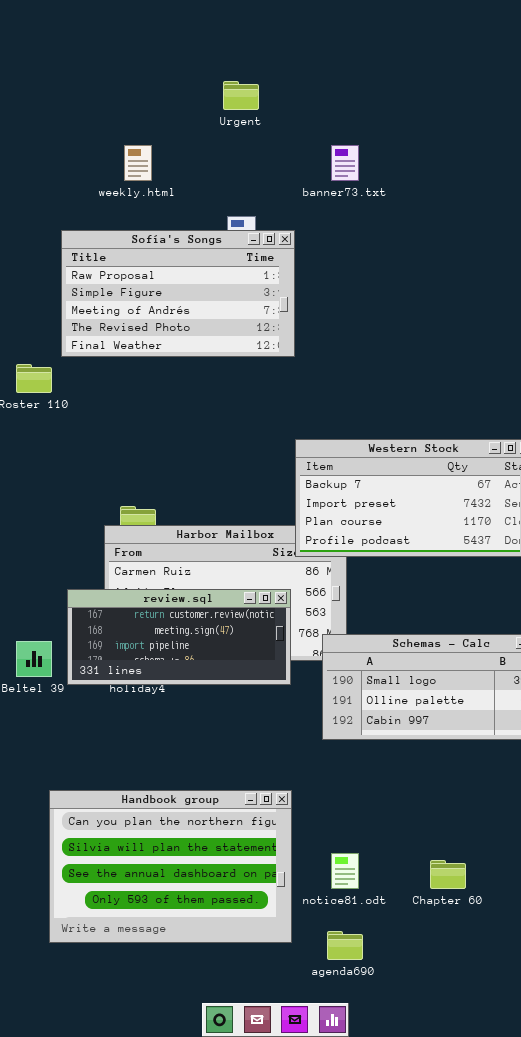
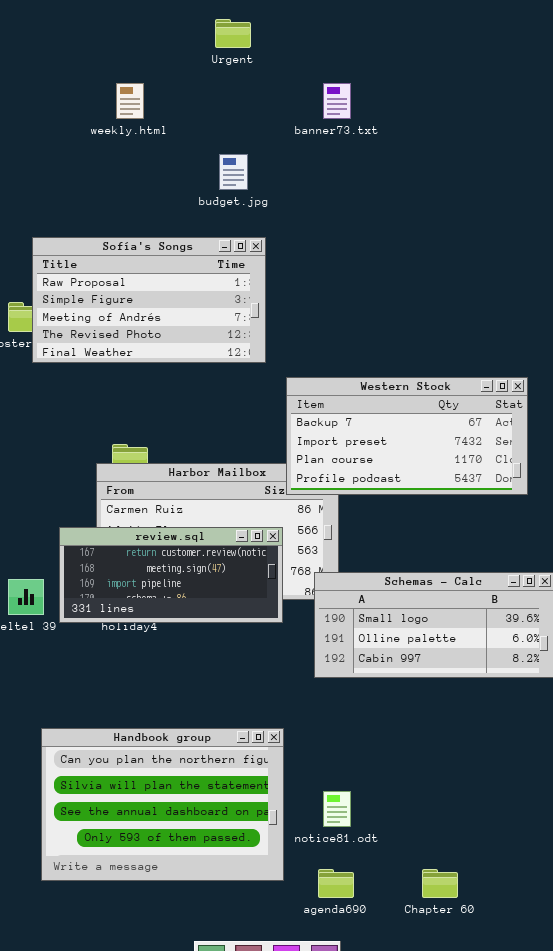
Sofía's Songs: [61,230,295,357] -> [32,237,266,363], moved
Chapter 60: [430,860,466,889] -> [422,869,458,898], moved

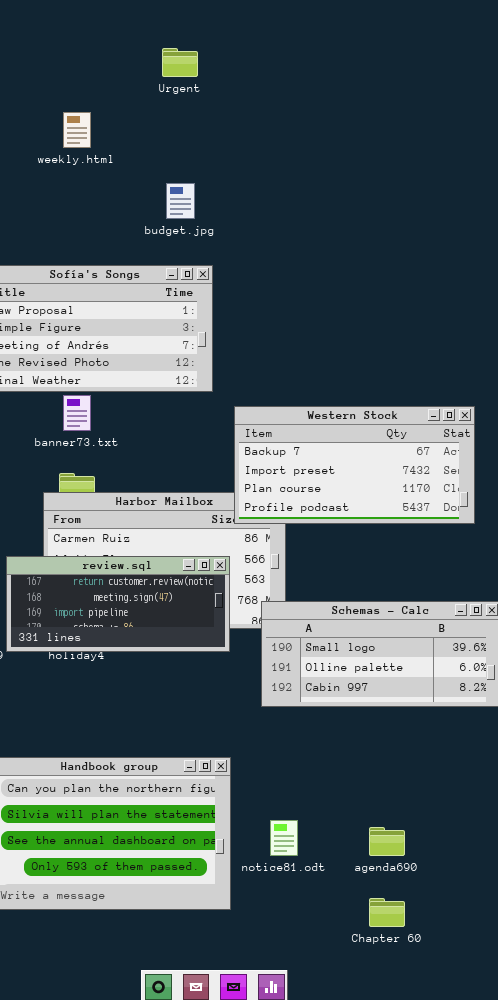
banner73.txt: [323,83,351,119] -> [63,395,91,431], moved
agenda690: [318,869,354,898] -> [369,827,405,856], moved

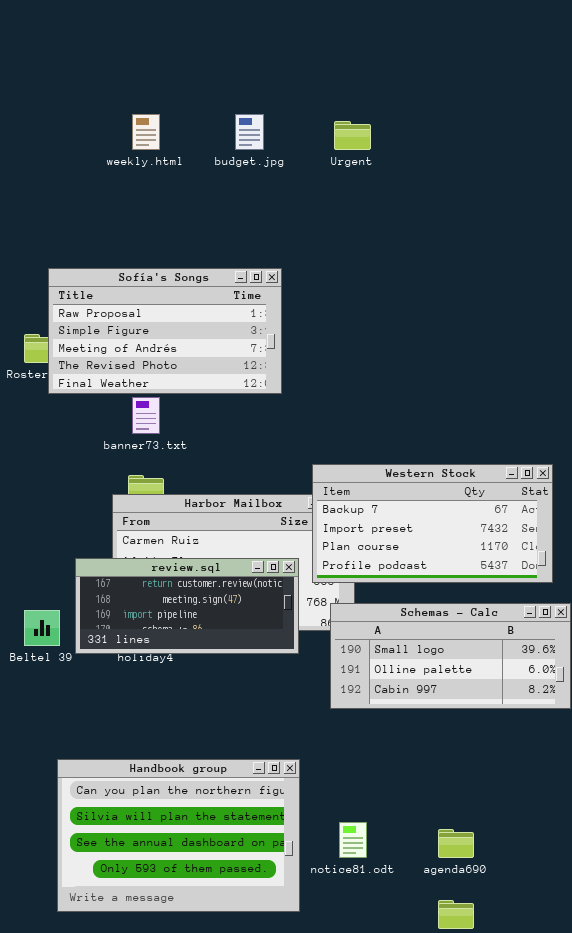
Urgent: [162,48,198,77] -> [334,121,371,150], moved
budget.jpg: [166,183,195,219] -> [235,114,264,150], moved
Western Stock: [234,406,475,524] -> [312,464,553,583], moved

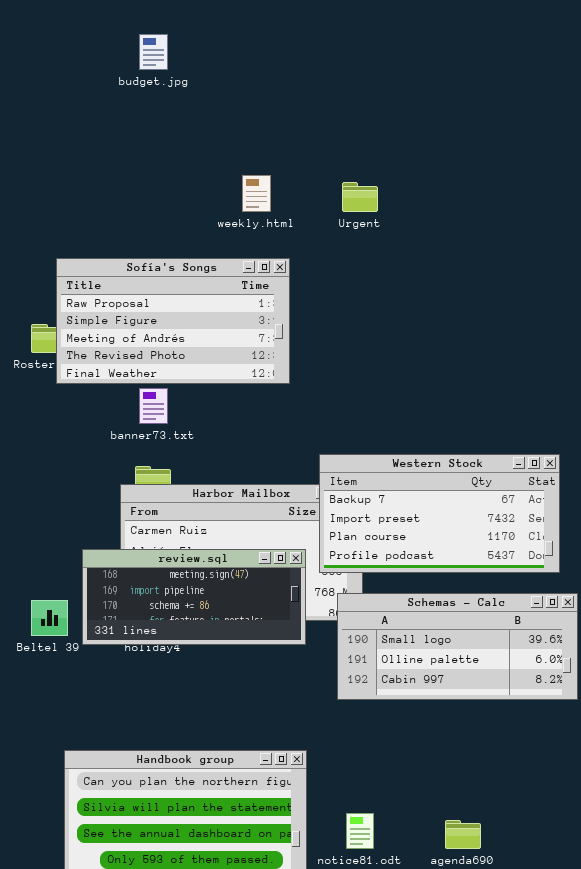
weekly.html: [132,114,160,150] -> [242,175,271,212], moved
budget.jpg: [235,114,264,150] -> [139,34,168,70], moved
Urgent: [334,121,371,150] -> [342,182,378,212], moved
review.sql: [75,558,299,654] -> [82,549,306,645], scrolled down 1 row

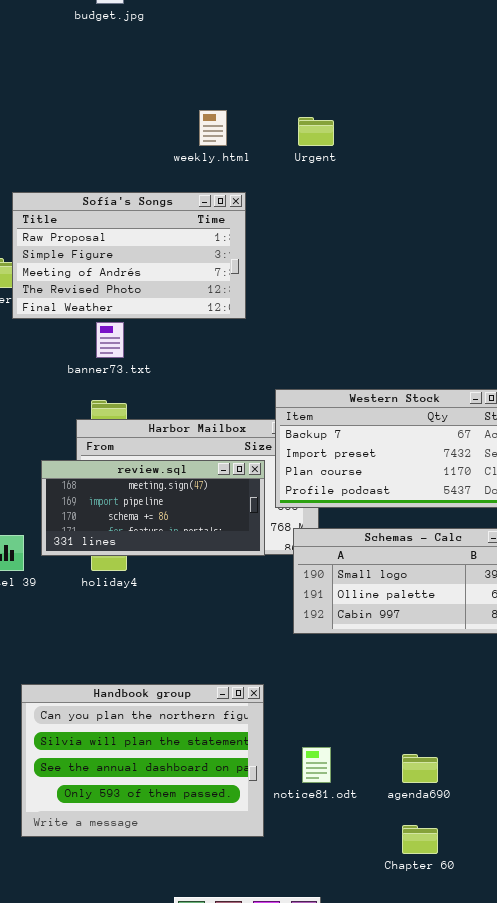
review.sql: [82,549,306,645] -> [41,460,265,556], moved

